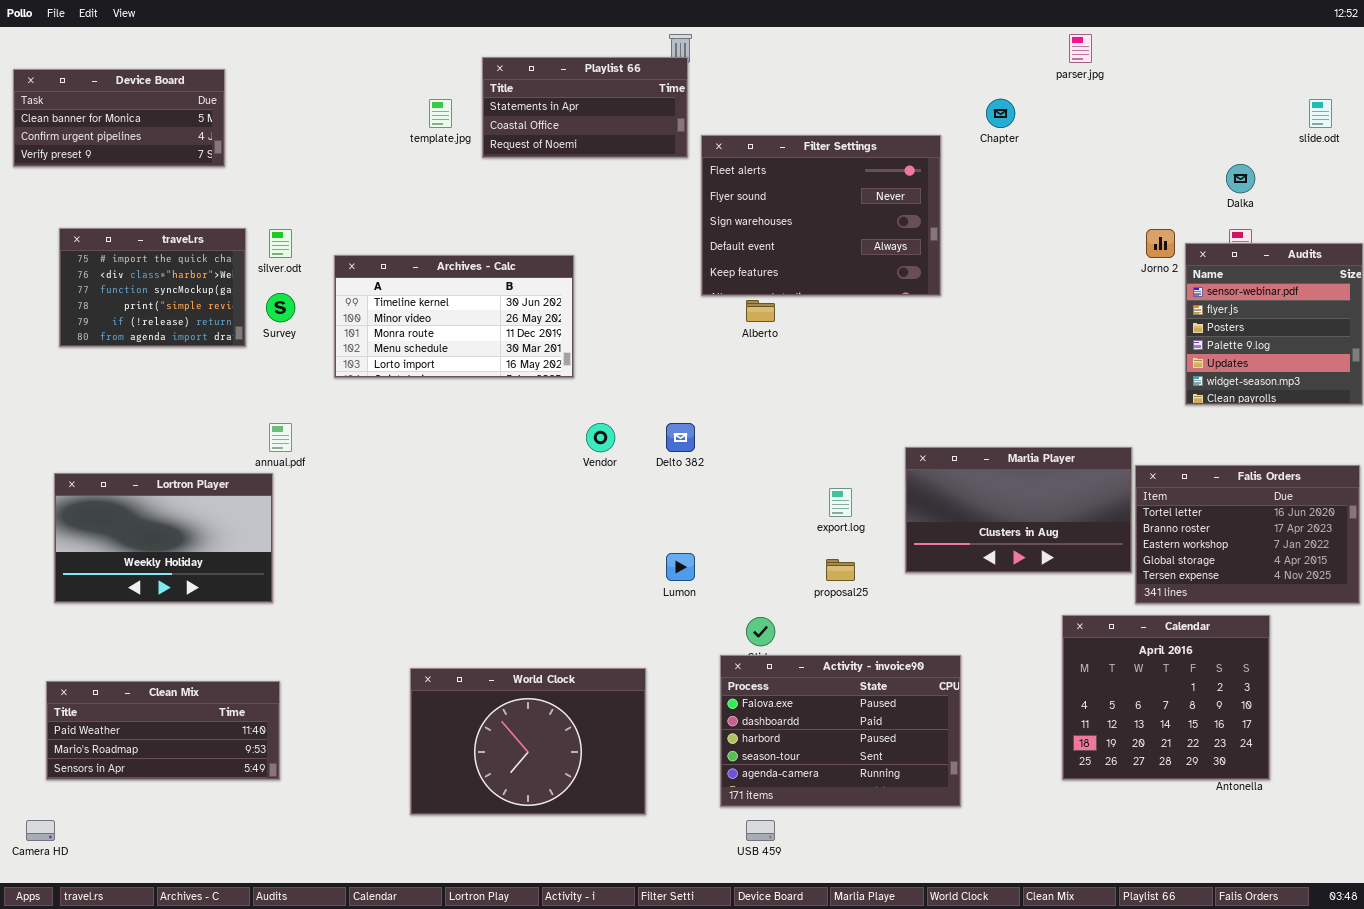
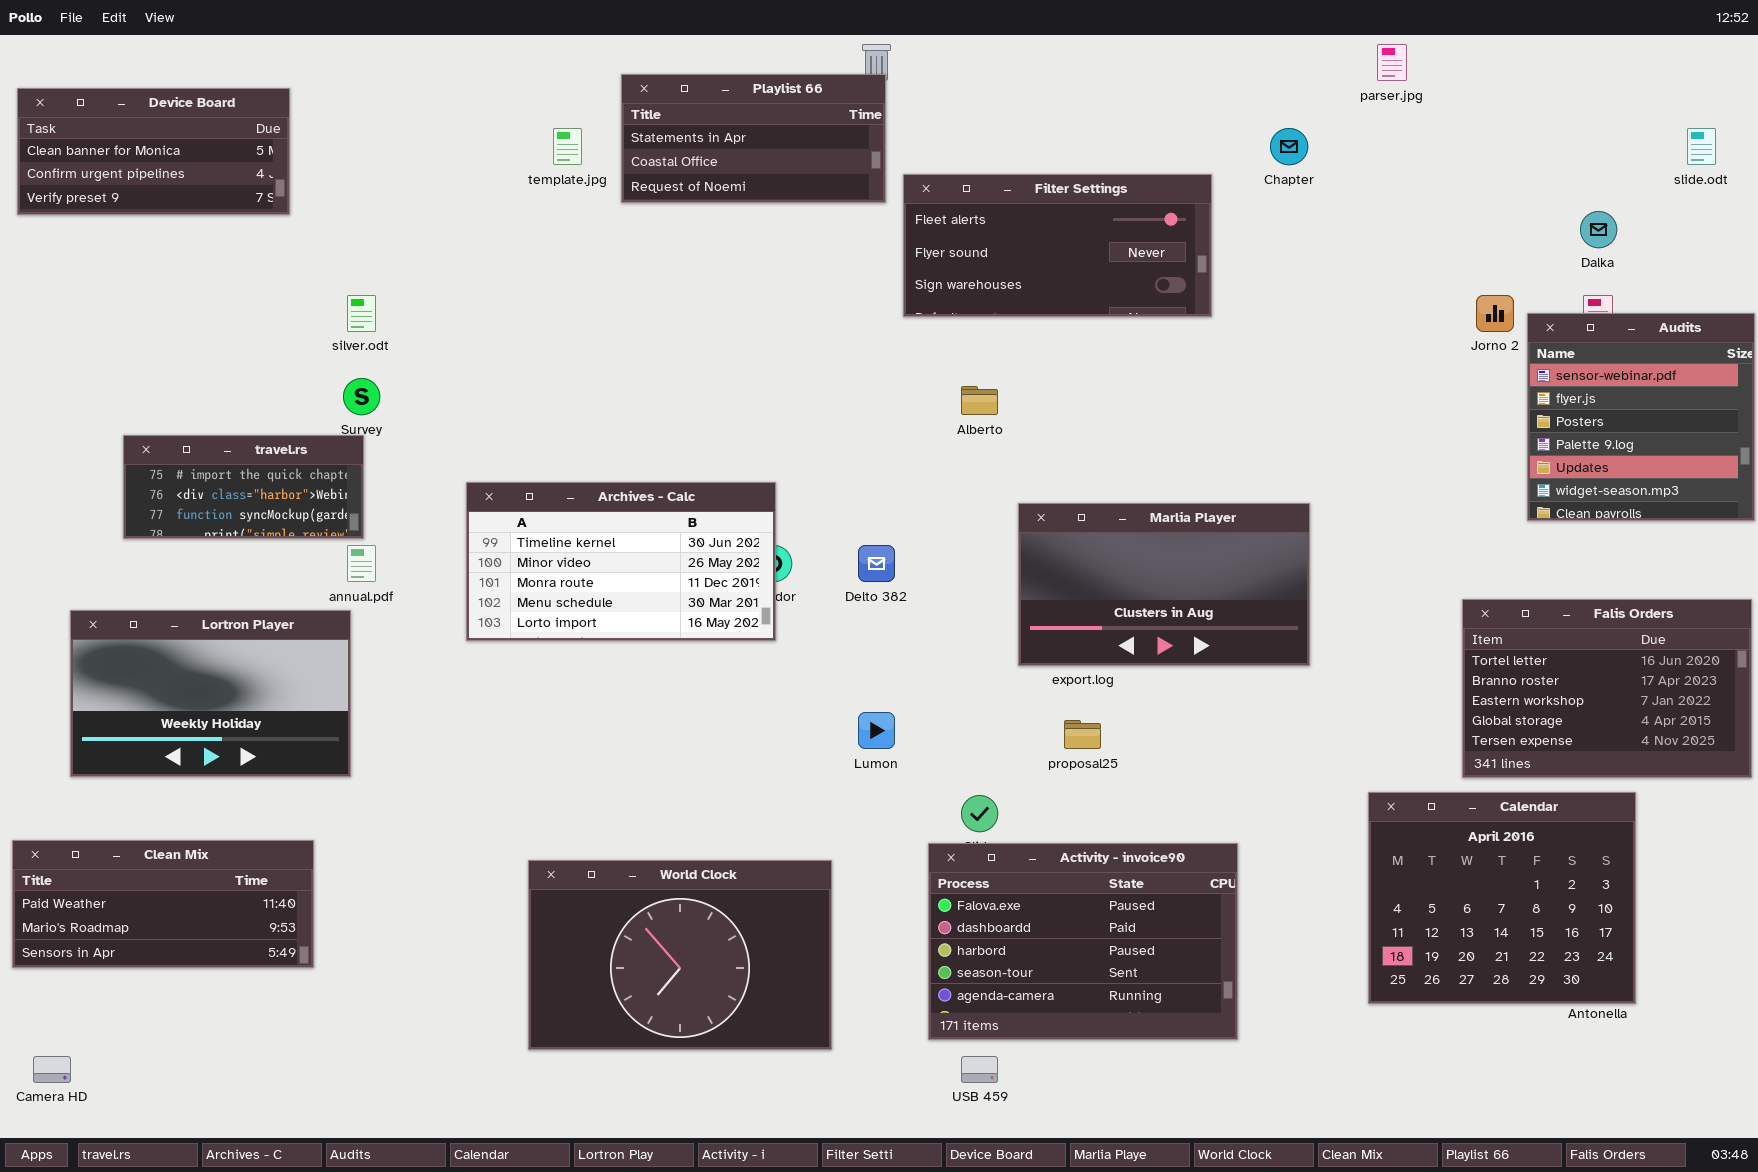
Filter Settings: [701,135,941,296] -> [903,174,1212,317], resized
travel.rs: [59,228,246,347] -> [123,435,364,539], moved, resized
Archives - Calc: [334,255,574,378] -> [466,482,776,641], moved
Marlia Player: [905,447,1132,573] -> [1018,503,1310,666], moved
Clean Mix: [46,681,280,780] -> [12,840,314,968], moved

